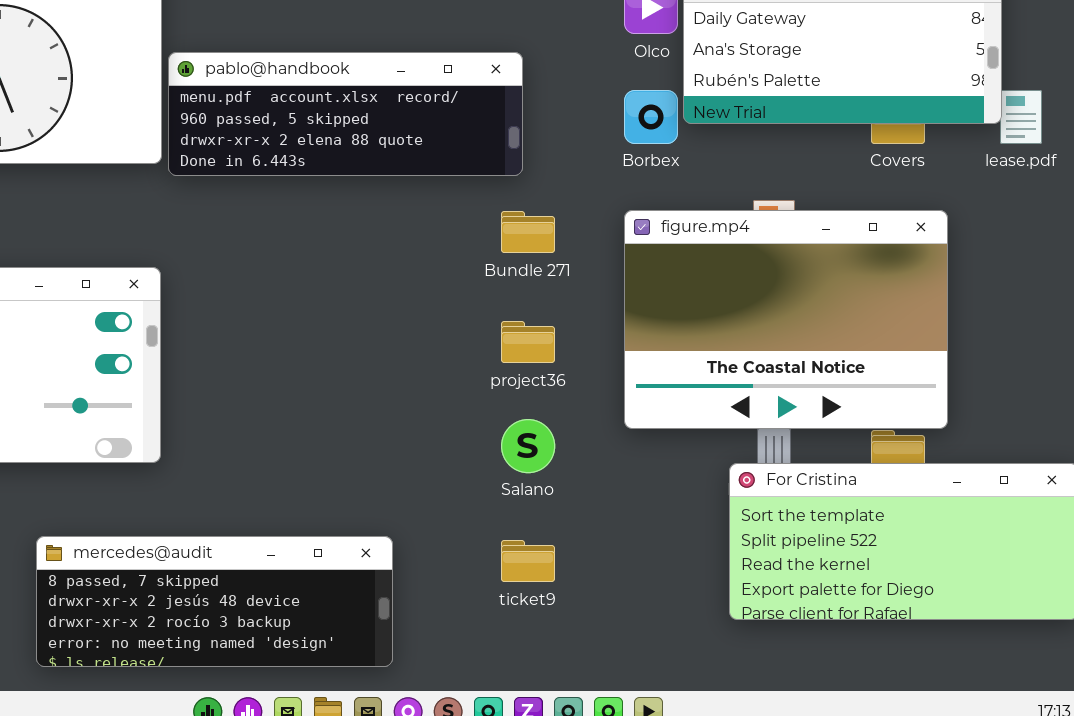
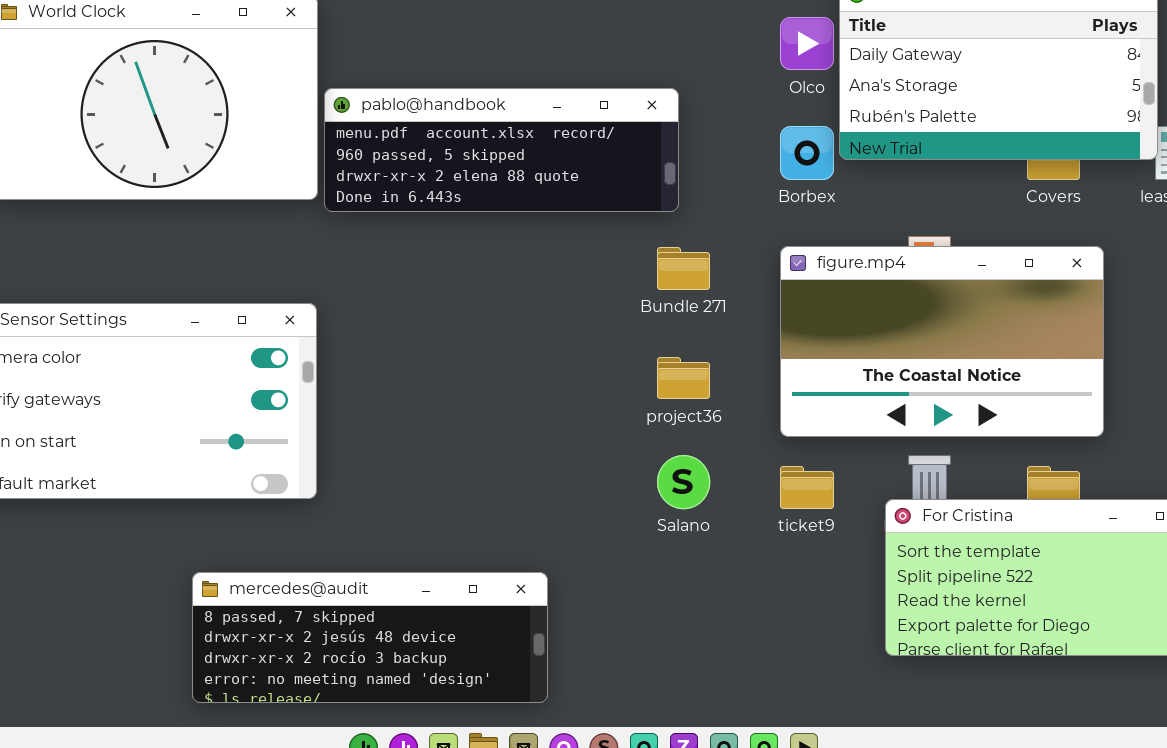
figure.mp4: [624,210,948,429] -> [780,246,1104,437], resized
ticket9: [501,540,555,582] -> [780,466,834,509], moved

